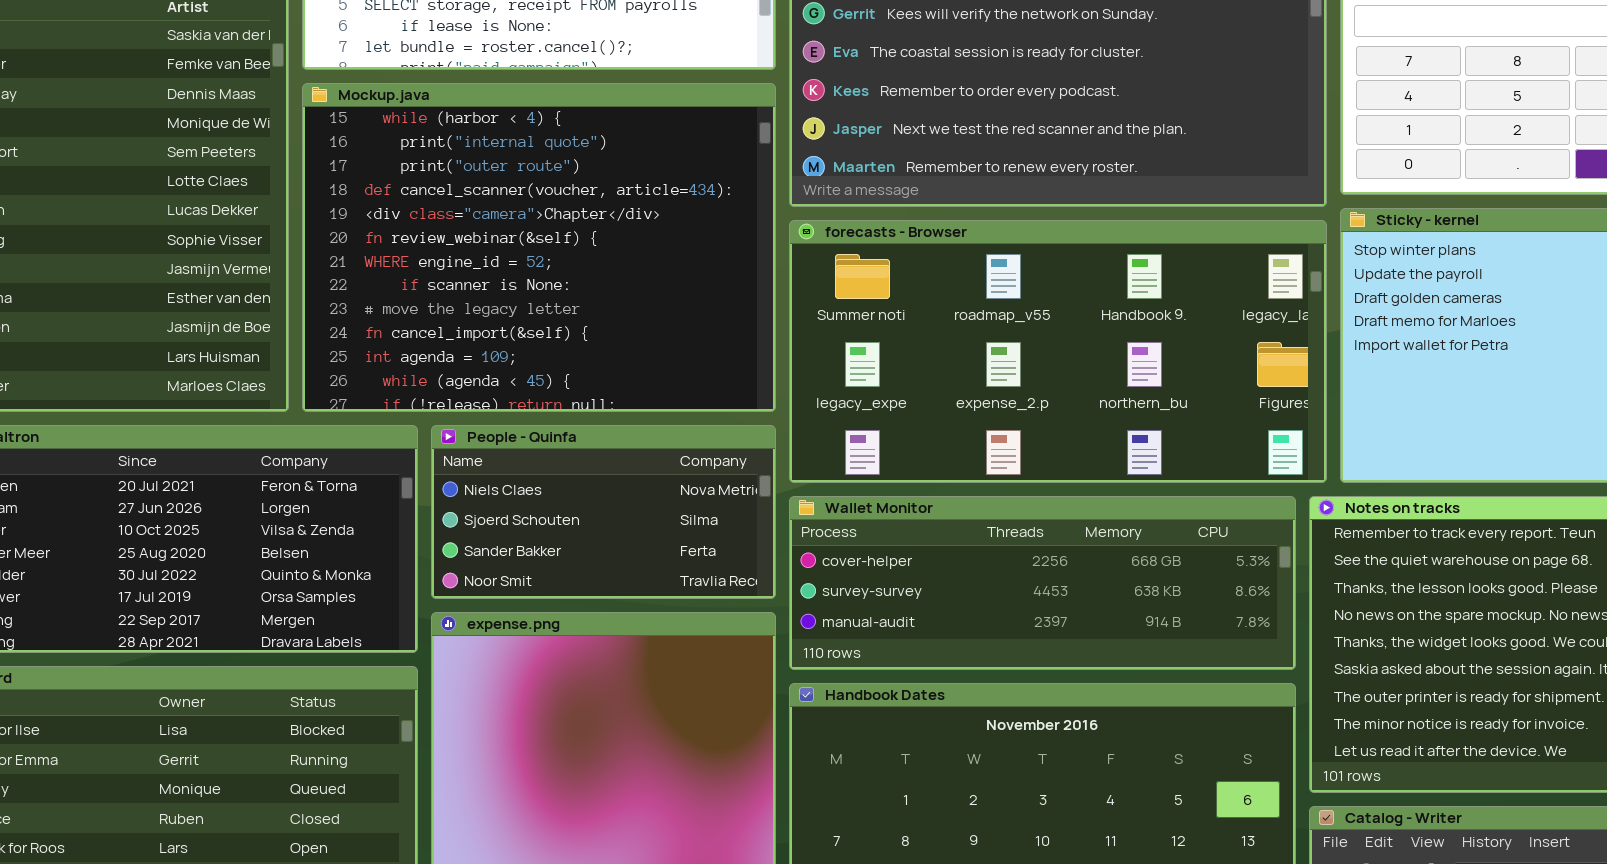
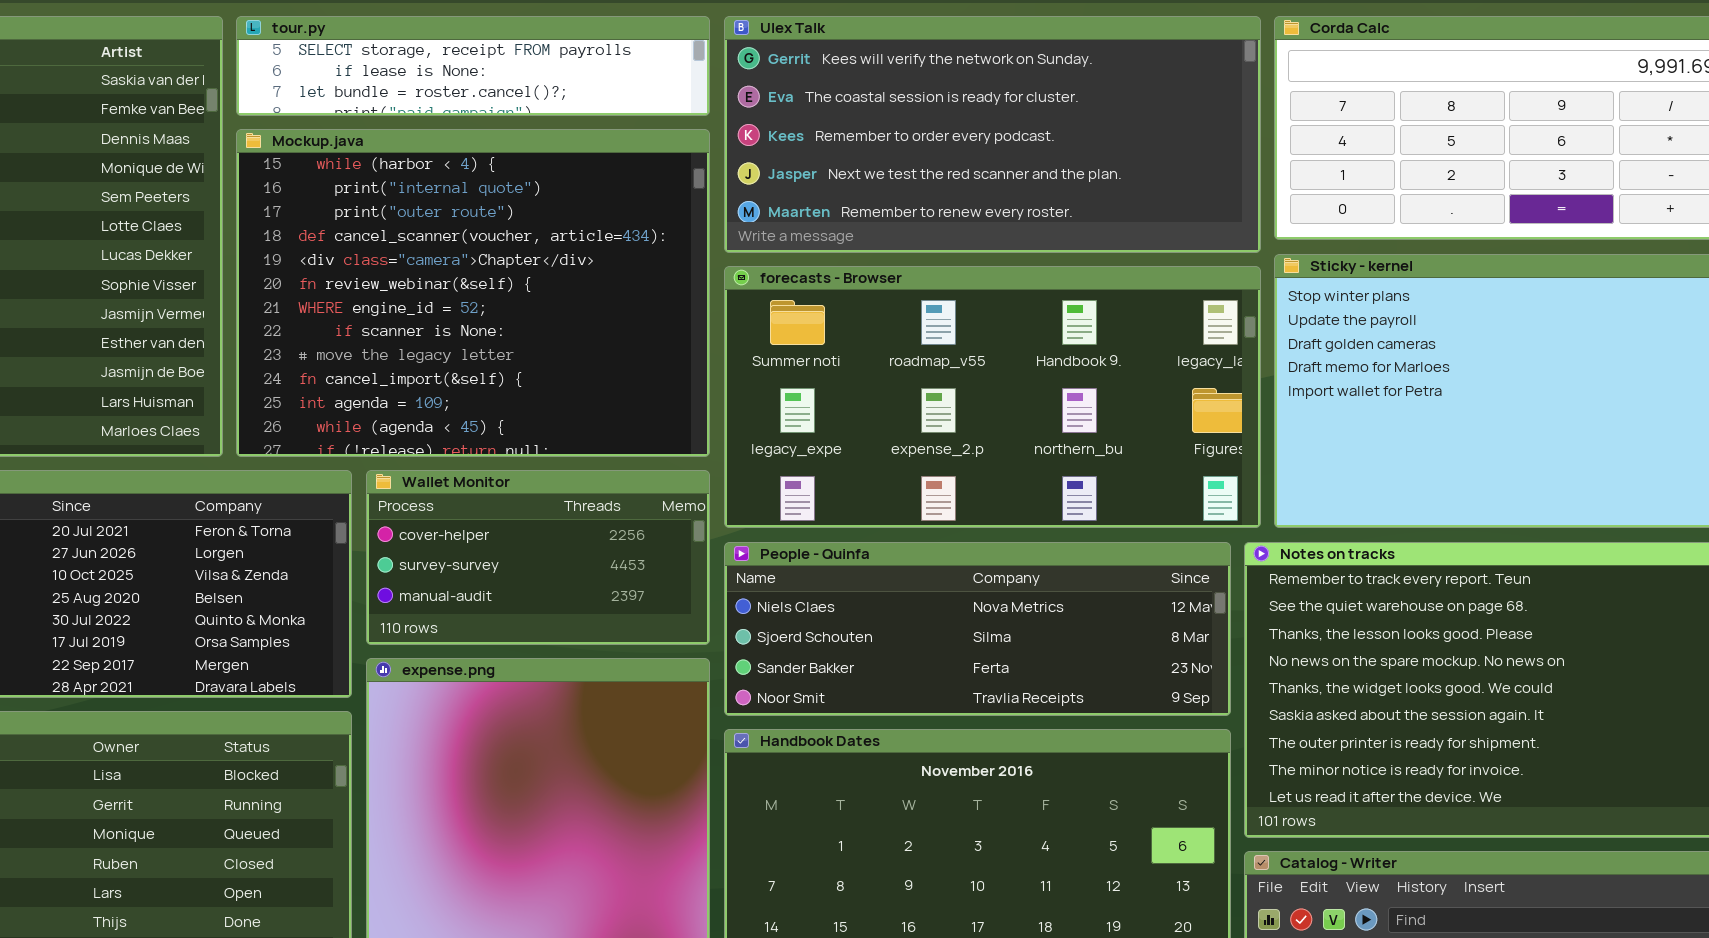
People - Quinfa: [431,425,776,599] -> [724,542,1231,716], moved, resized
Wallet Monitor: [789,496,1296,670] -> [366,470,710,645], moved, resized

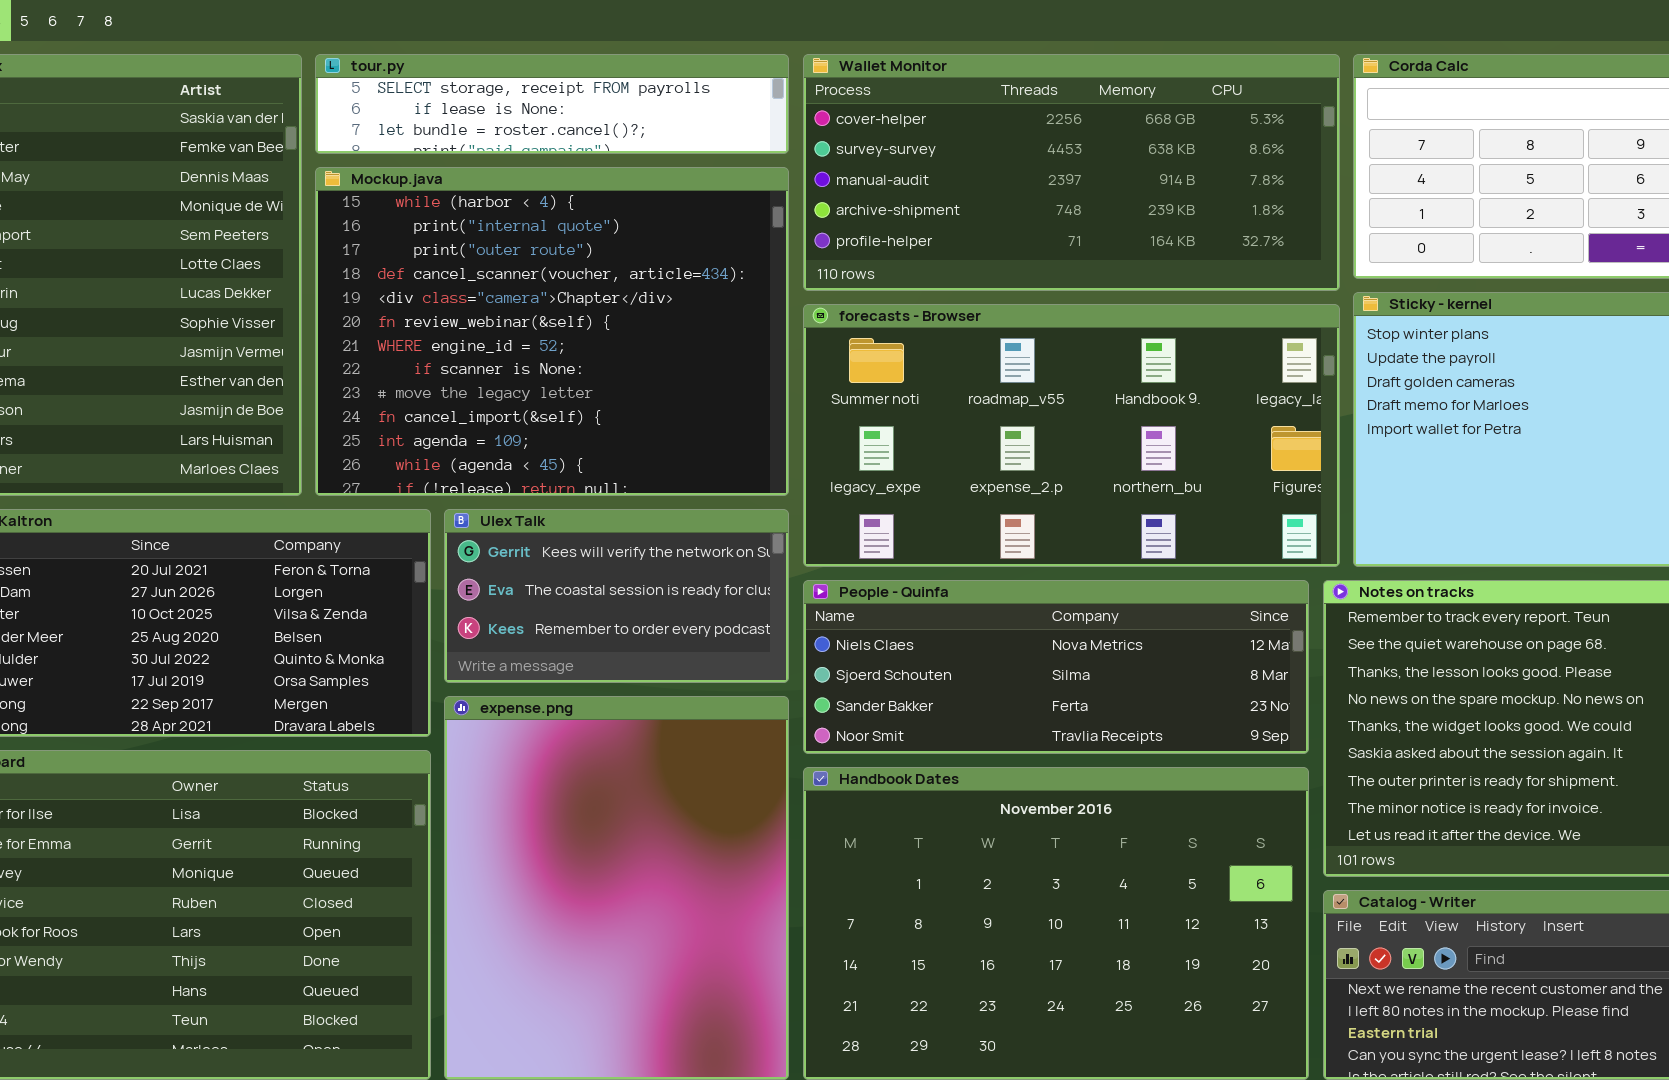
Ulex Talk: [724,16,1261,253] -> [444,509,789,683], moved, resized
Wallet Monitor: [366,470,710,645] -> [803,54,1340,291], moved, resized

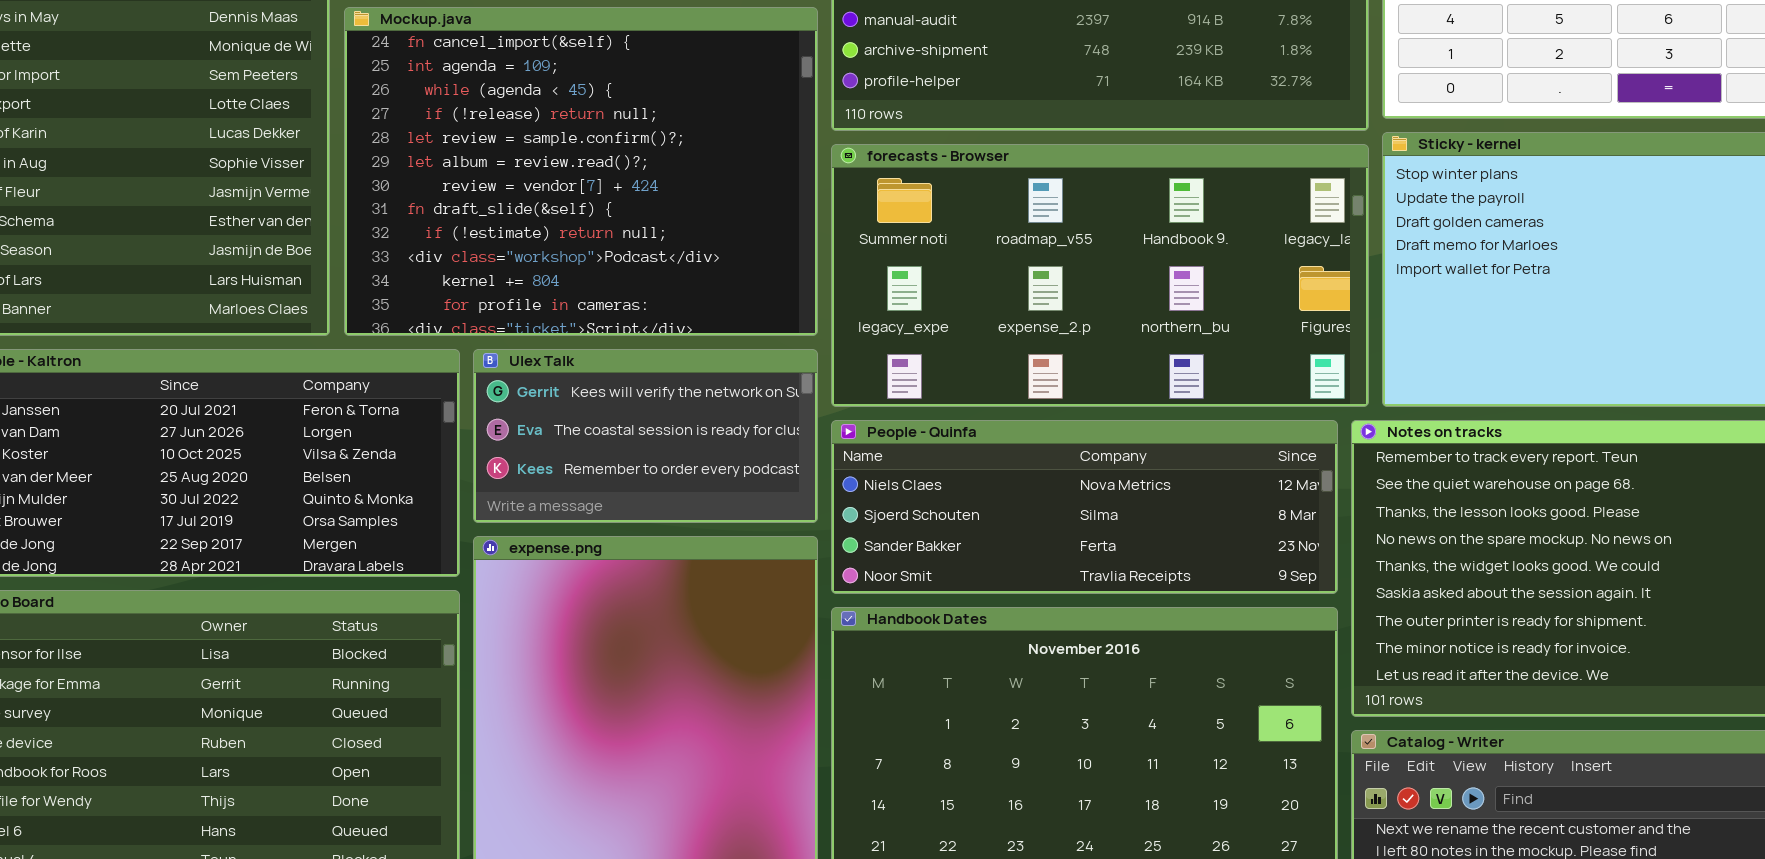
Mockup.java: [315,167,789,496] -> [344,7,818,336], scrolled down 9 rows

